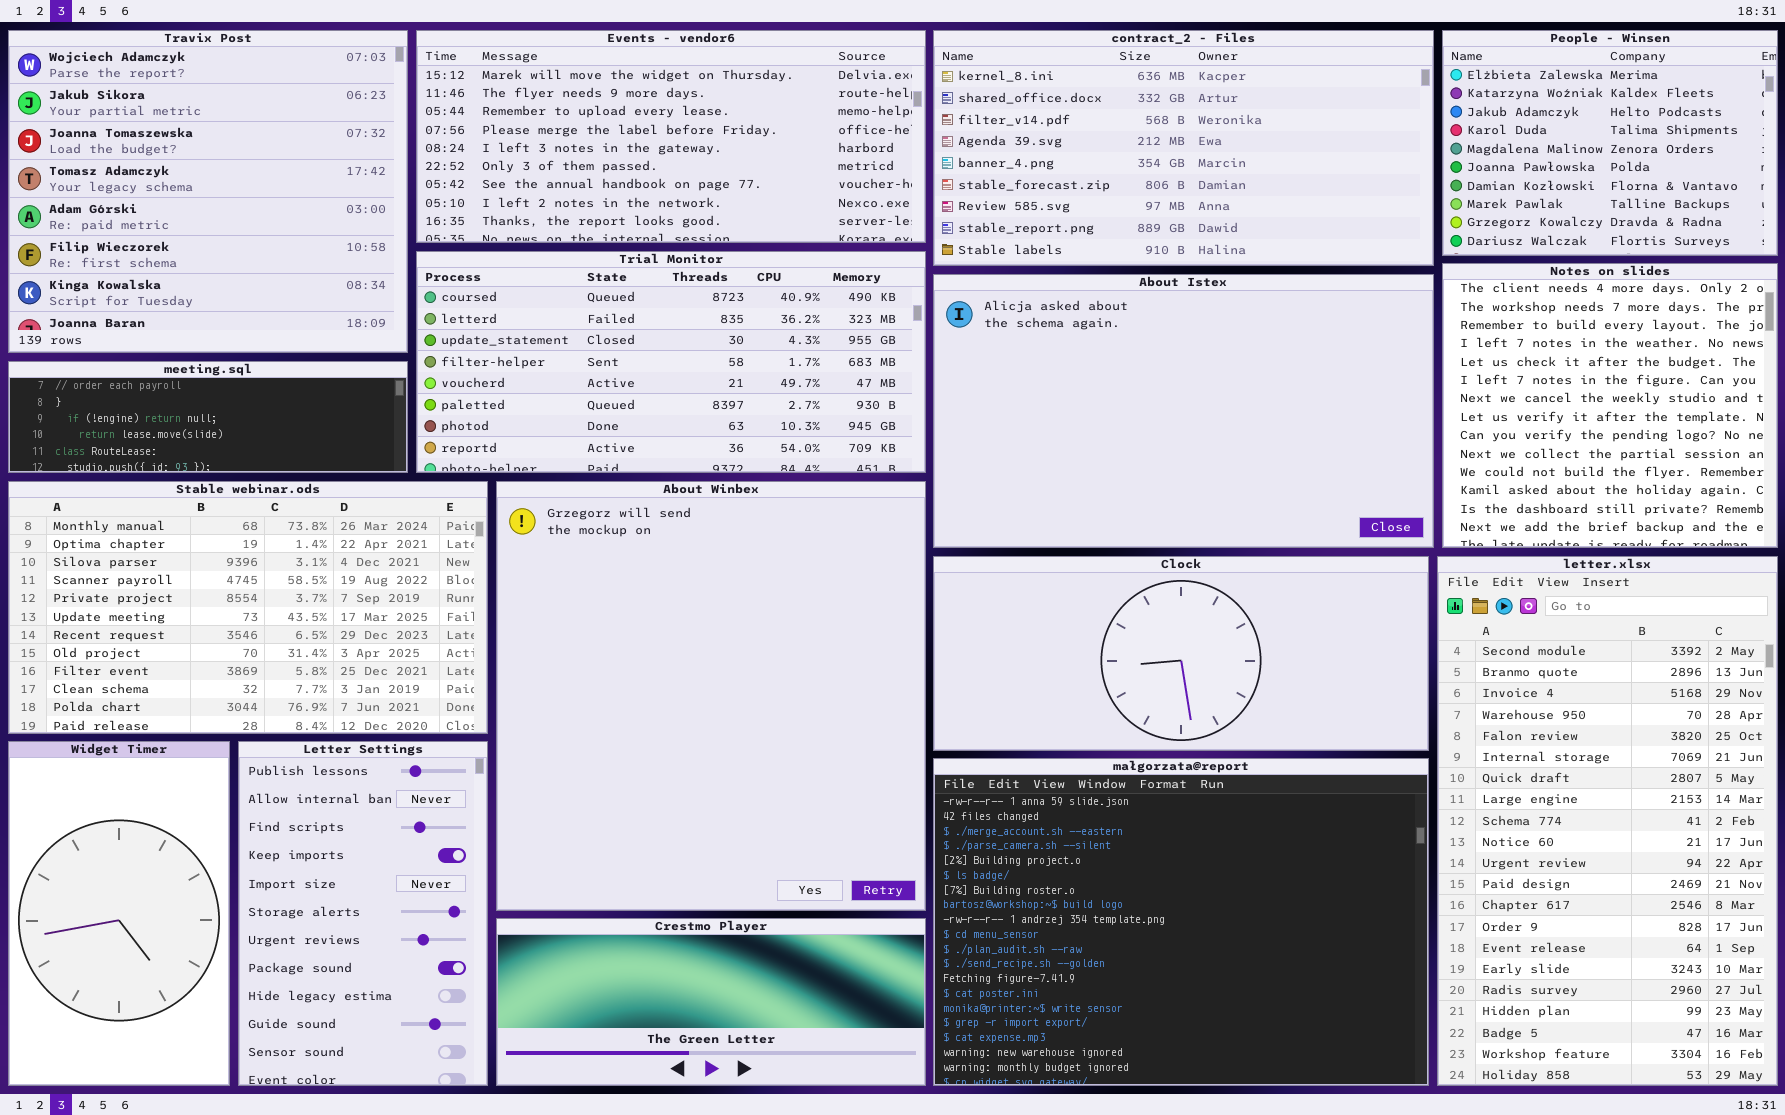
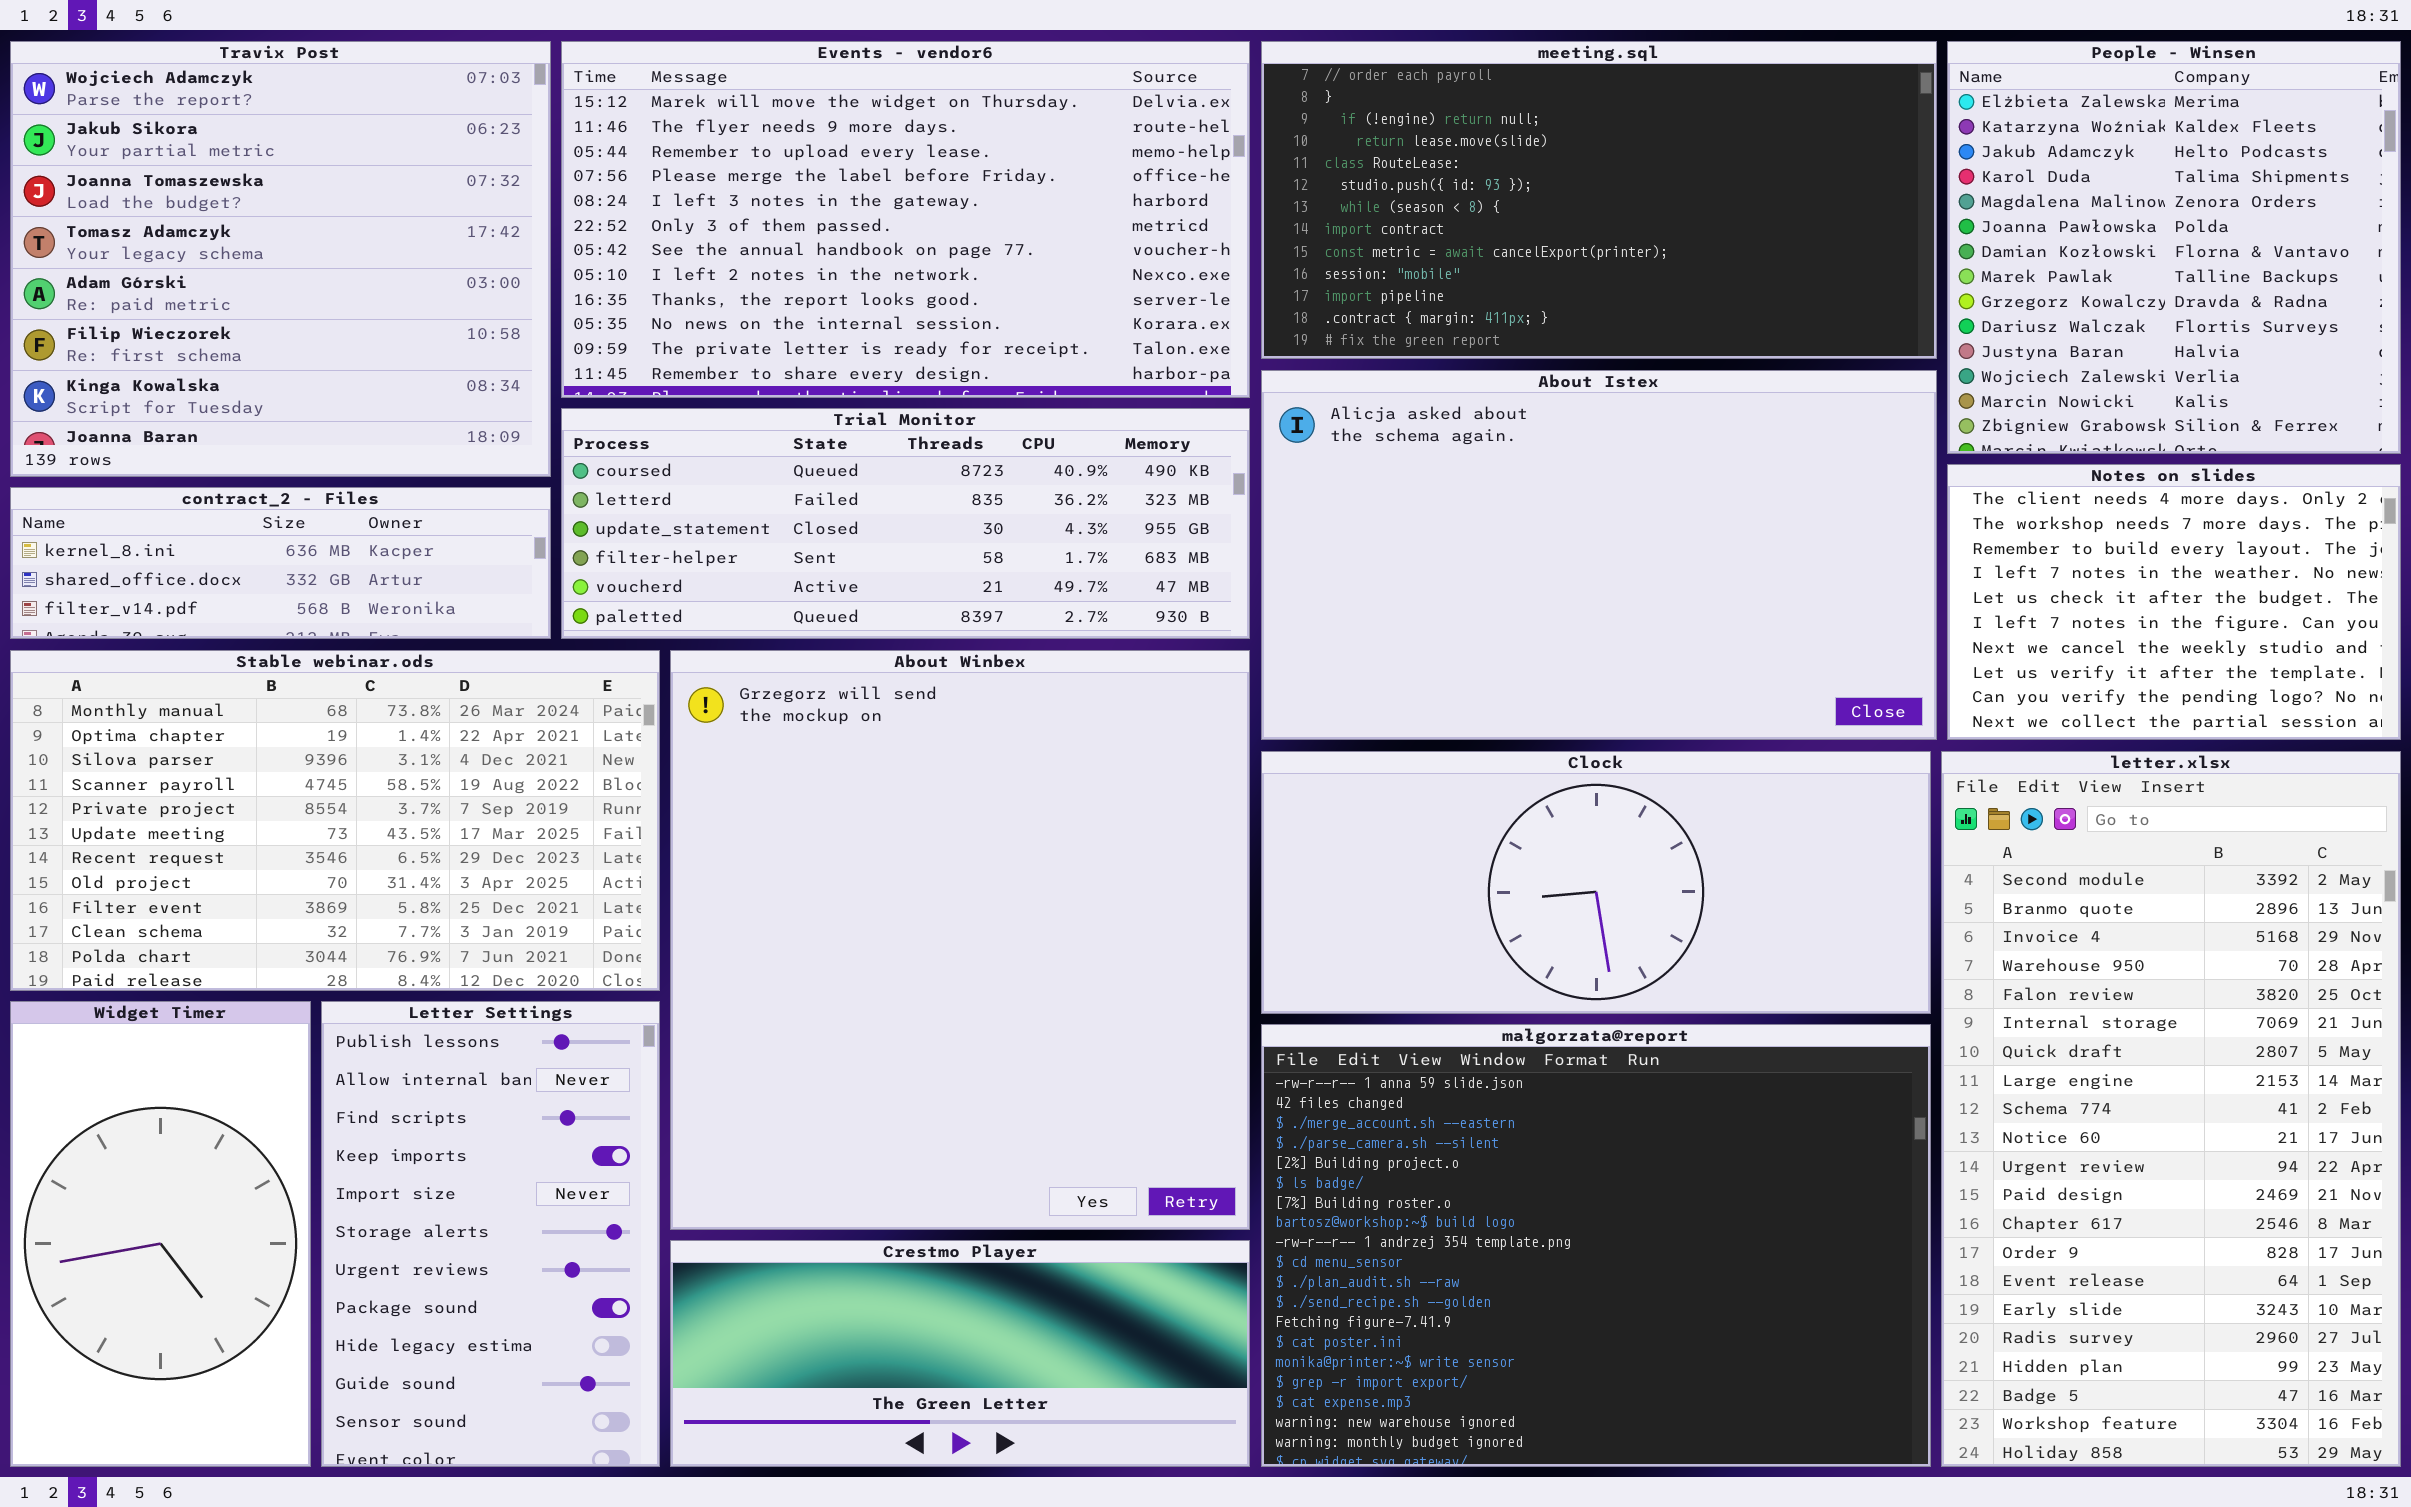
Events - vendor6: [416,30,926,243] -> [561,41,1250,398], resized
contract_2 - Files: [933,30,1434,266] -> [10,487,551,639], moved, resized
People - Winsen: [1442,30,1778,256] -> [1947,41,2401,454], resized
Trial Monitor: [416,251,926,473] -> [561,408,1250,639], resized
Notes on slides: [1442,263,1778,548] -> [1947,464,2401,740], resized
meeting.sql: [8,361,408,473] -> [1261,41,1937,359], moved, resized

